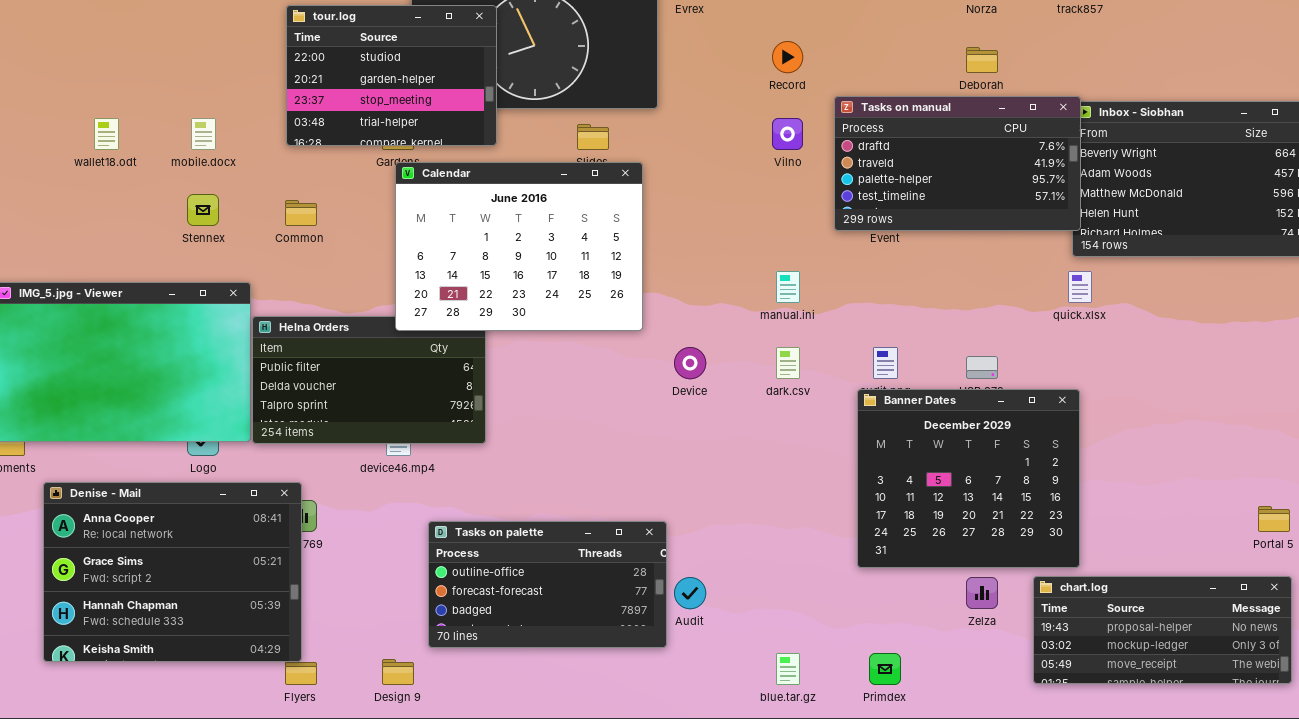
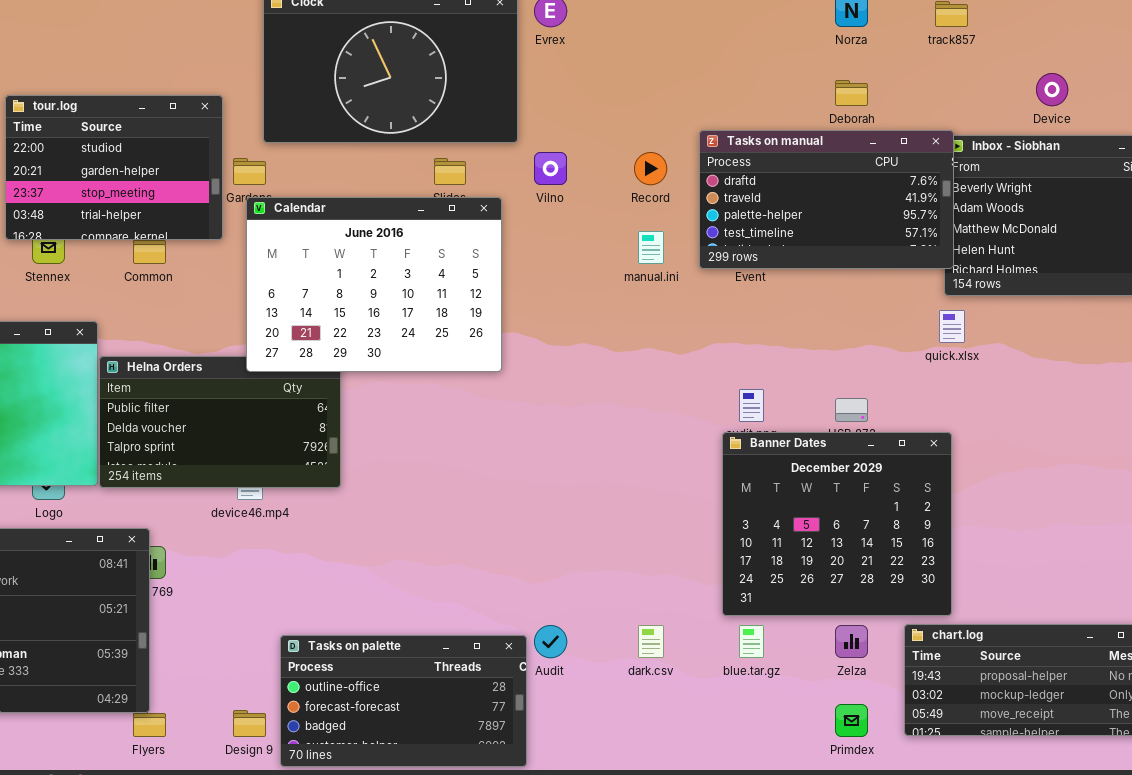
tour.log: [286,5,497,146] -> [5,95,223,240], moved
Record: [772,41,803,73] -> [634,152,667,185], moved
Vilno: [772,118,803,150] -> [534,152,567,185], moved
manual.ini: [776,271,800,303] -> [638,231,664,264], moved
Device: [674,347,706,379] -> [1036,73,1068,106], moved
dark.csv: [776,347,800,379] -> [638,625,664,658], moved
Tasks on palette: [428,521,667,648] -> [280,635,527,767], moved
blue.tar.gz: [776,653,800,685] -> [739,625,764,658], moved
Primdex: [869,653,901,685] -> [835,704,868,737], moved

